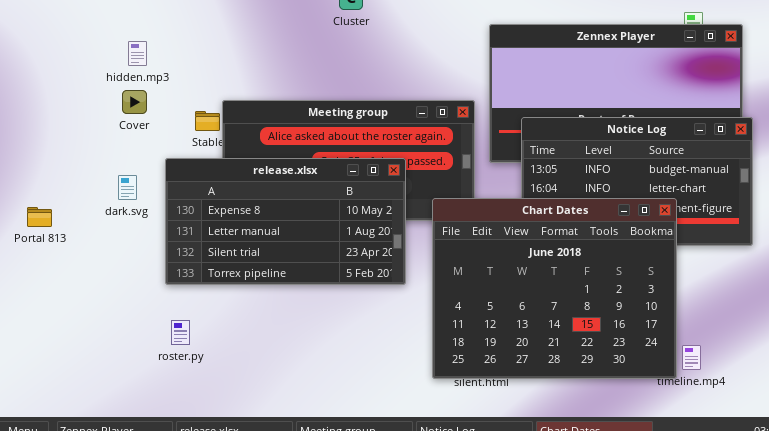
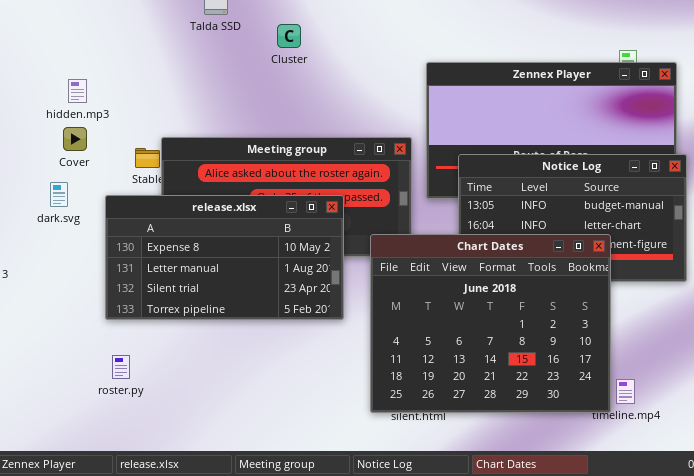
dark.svg: [118,175,137,200] -> [50,182,68,207], moved

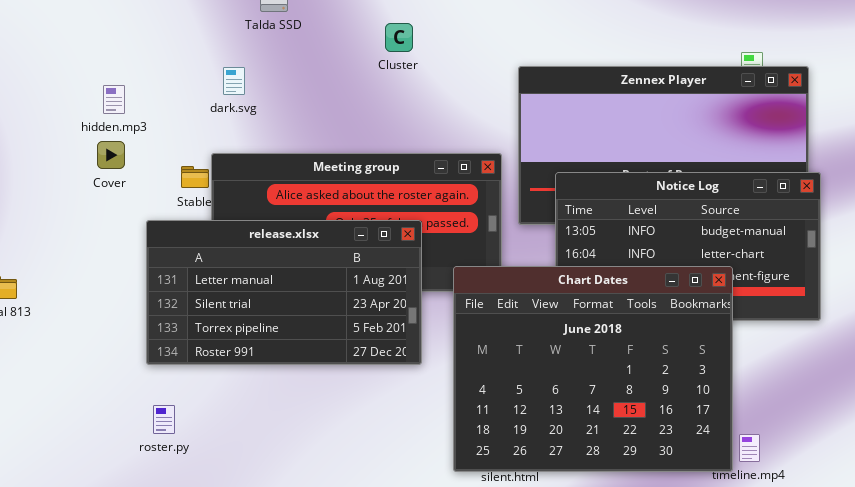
Cluster: [277,24,301,48] -> [385,23,413,52], moved
dark.svg: [50,182,68,207] -> [223,67,245,95], moved
release.xlsx: [105,195,344,320] -> [146,220,422,365], scrolled down 1 row

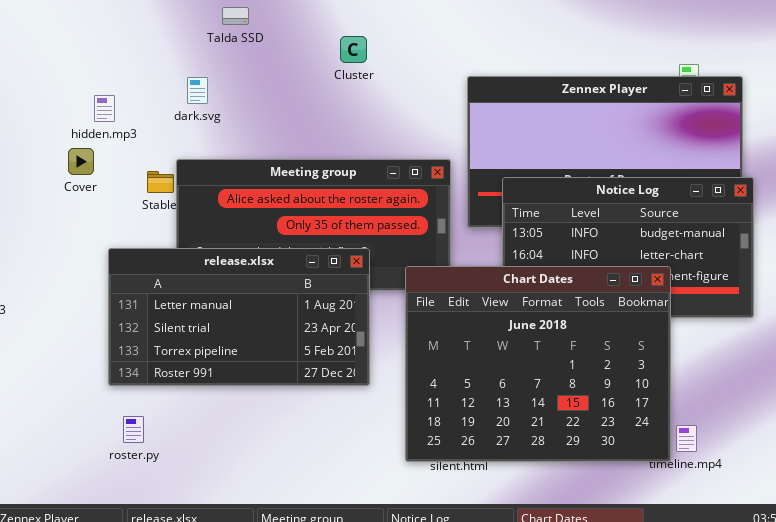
hidden.mp3: [103,85,125,114] -> [94,95,115,122], moved
release.xlsx: [146,220,422,365] -> [108,248,370,386], moved
roster.py: [153,405,175,434] -> [123,416,144,443], moved

